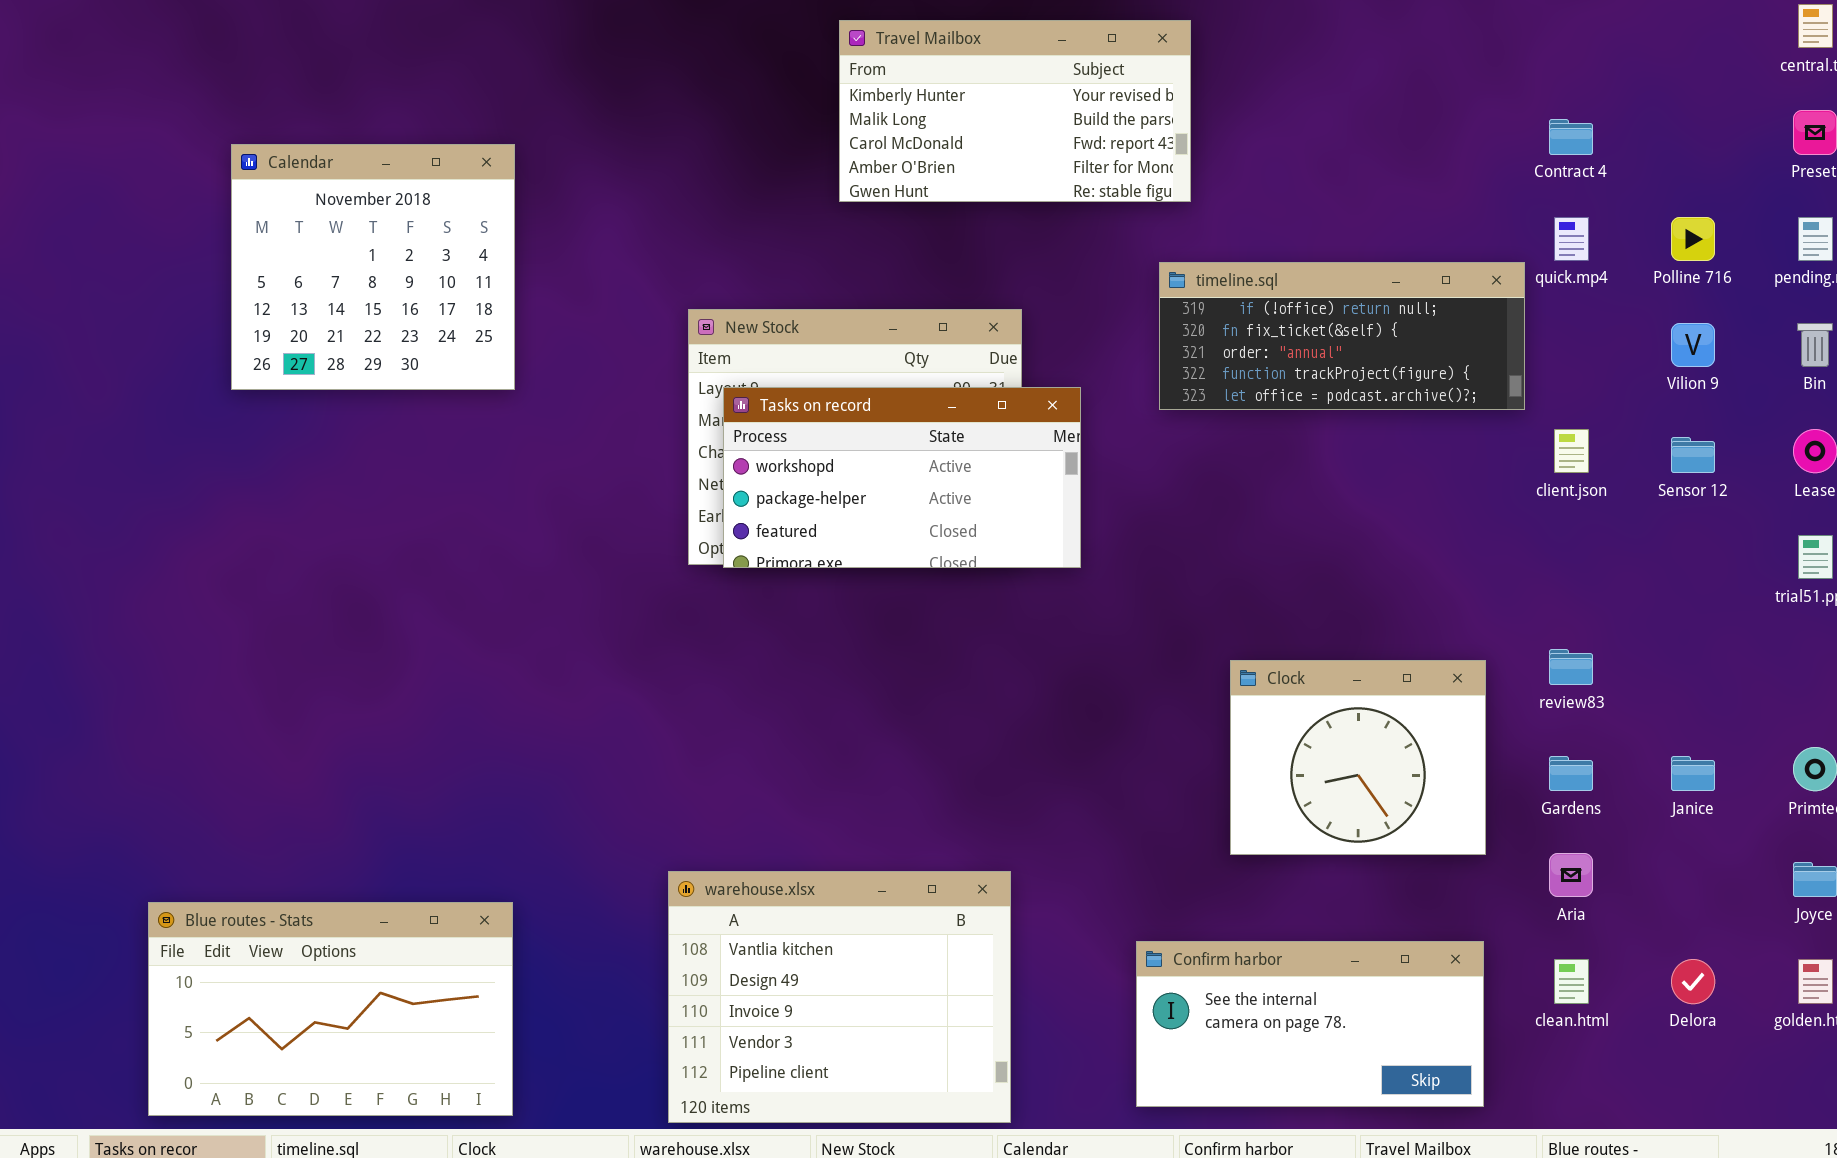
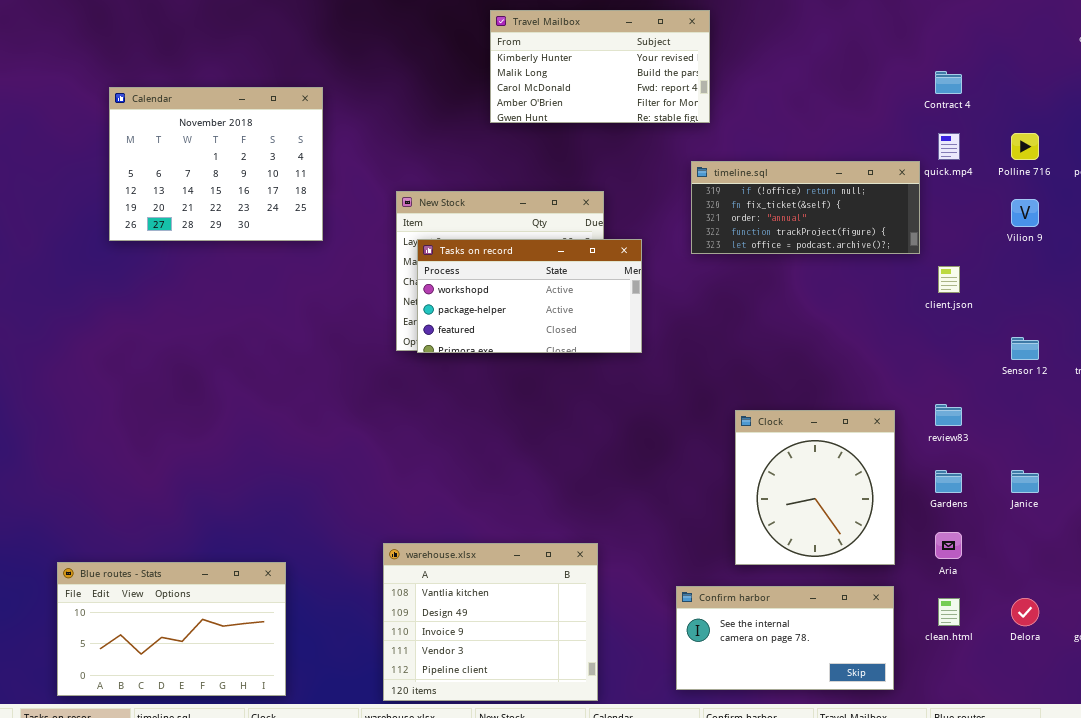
Calendar: [231,144,515,390] -> [109,87,323,241], resized
Sensor 12: [1671,437,1715,473] -> [1011,337,1039,360], moved
Clock: [1230,660,1486,855] -> [735,410,895,565], resized

